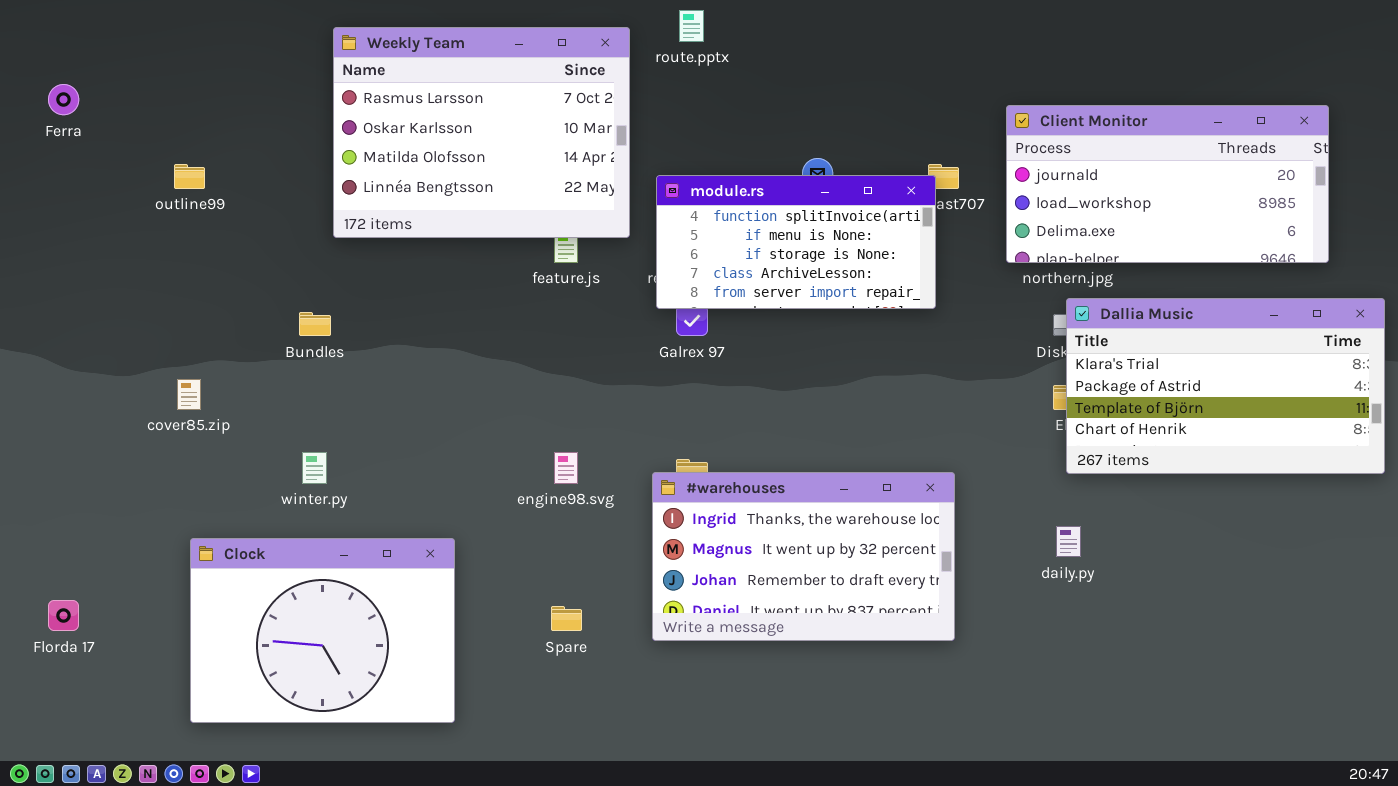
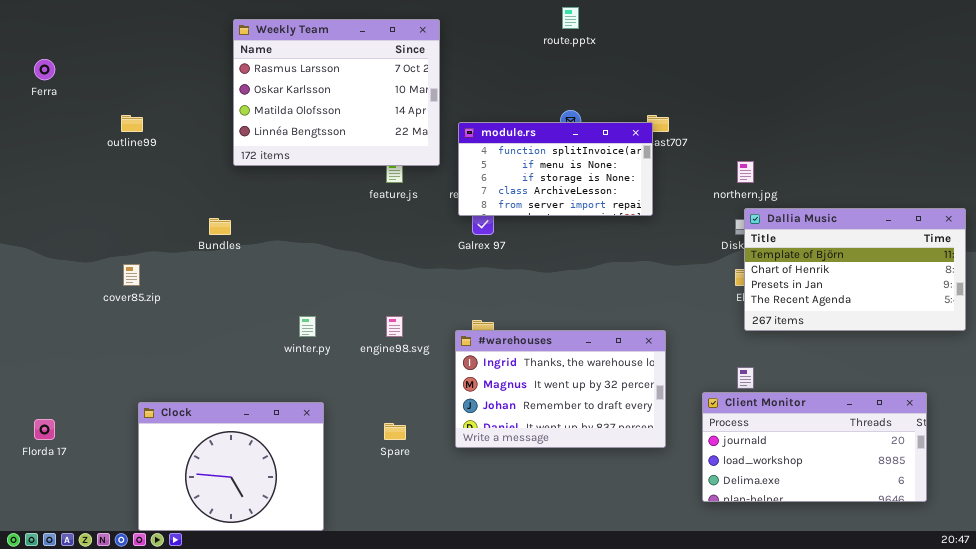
route.pptx: [679,10,704,42] -> [562,7,579,29], moved
Client Monitor: [1006,105,1329,263] -> [702,392,927,502], moved
Dallia Music: [1066,298,1385,474] -> [744,208,966,331], scrolled down 2 rows
winter.py: [302,452,327,484] -> [299,316,316,337], moved
Clock: [190,538,455,723] -> [138,402,324,531], moved

